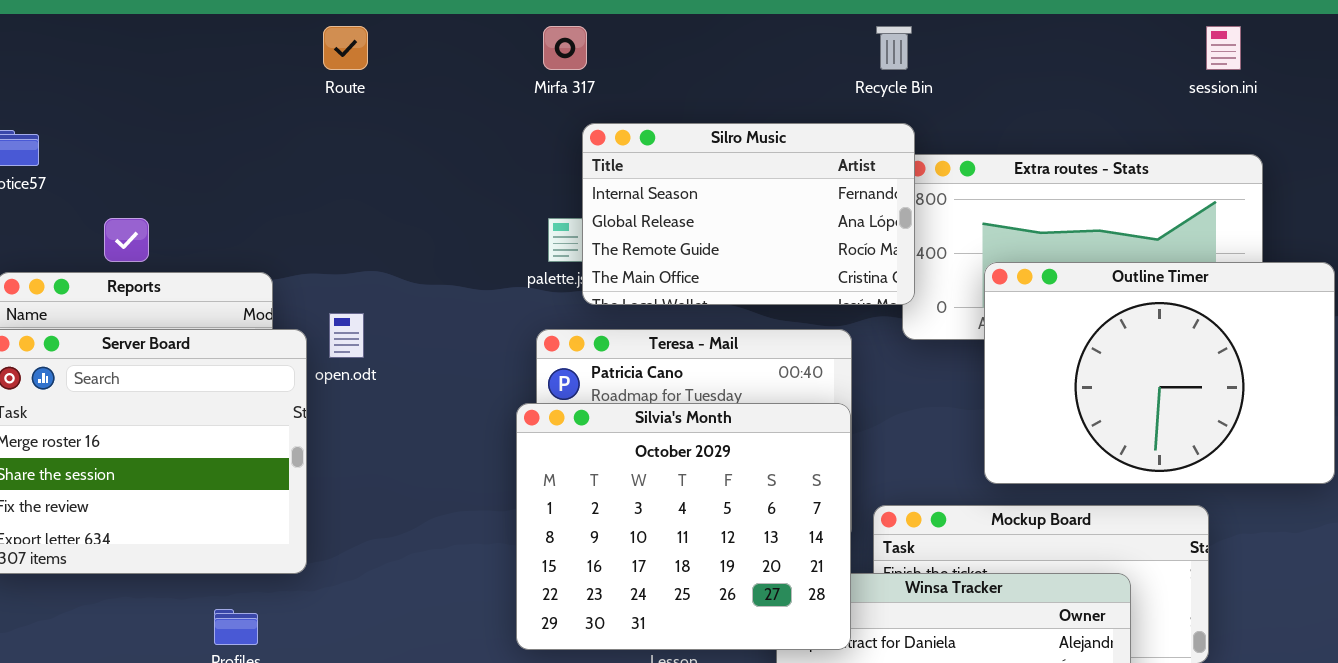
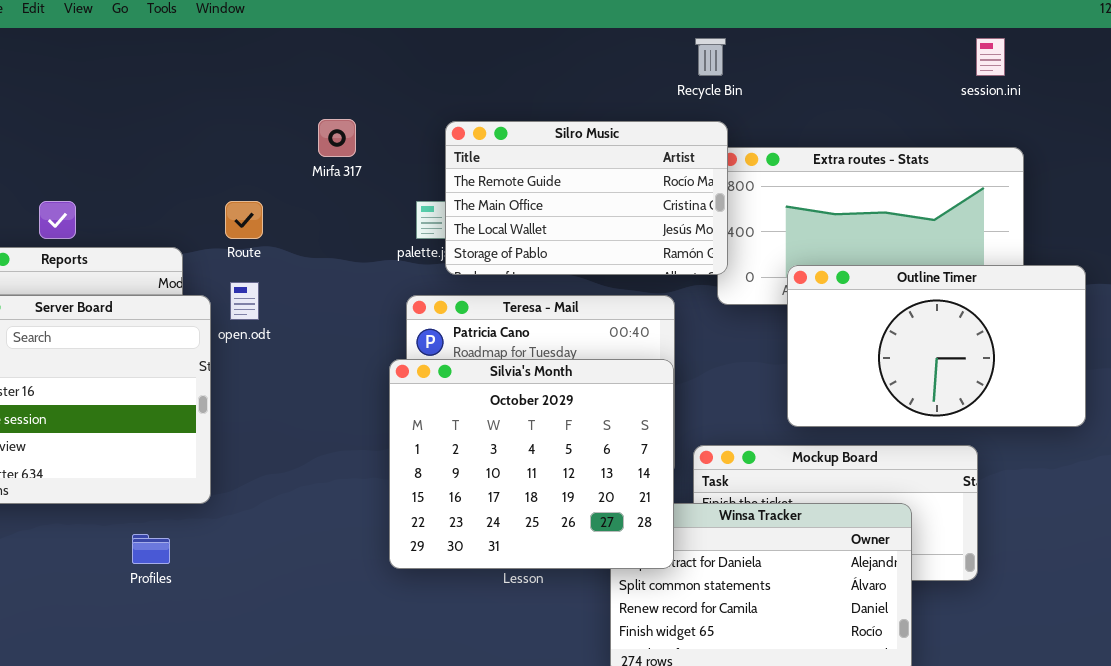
Route: [323,26,368,70] -> [225,201,263,239], moved
Mirfa 317: [543,26,587,70] -> [318,119,356,157], moved
Silro Music: [582,123,915,305] -> [445,121,728,275], scrolled down 2 rows
Outline Timer: [984,262,1335,484] -> [787,265,1086,427], resized

